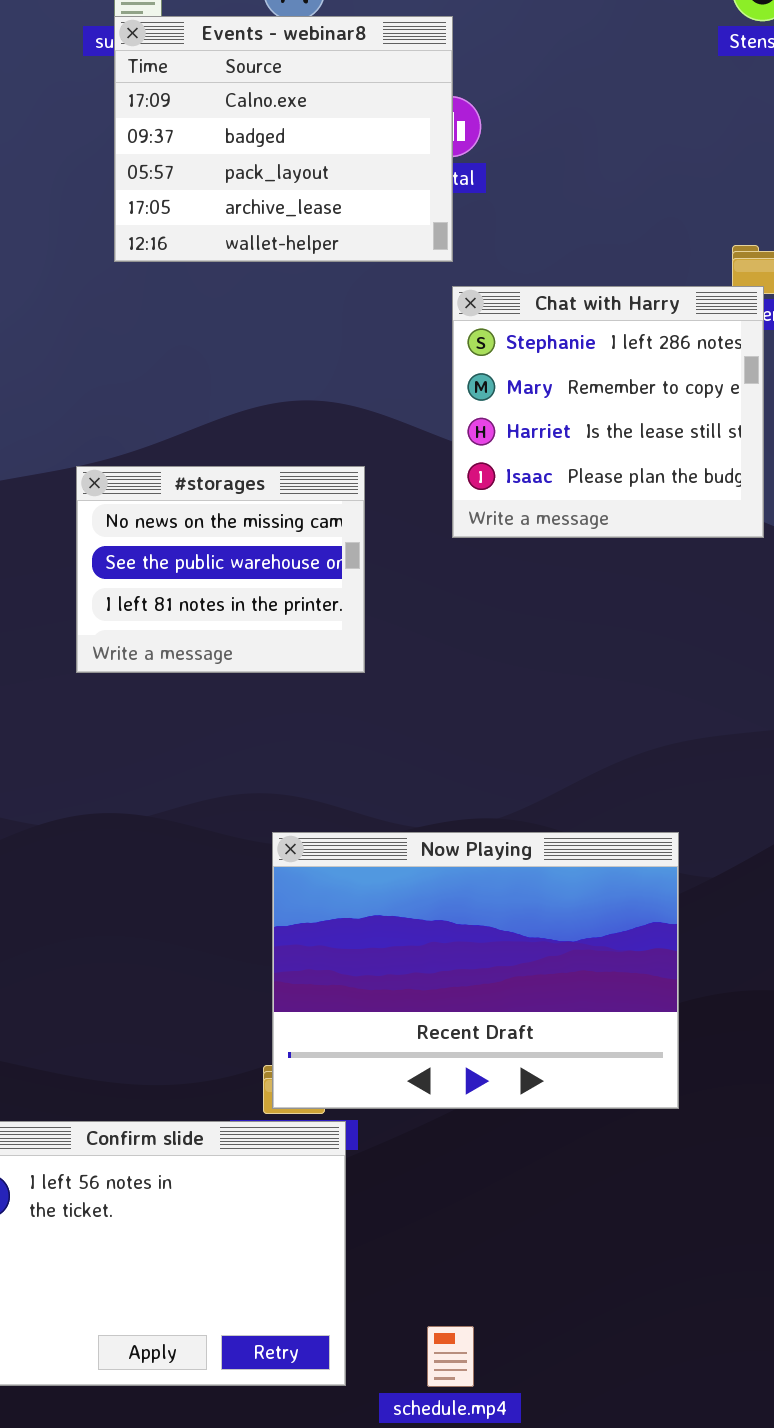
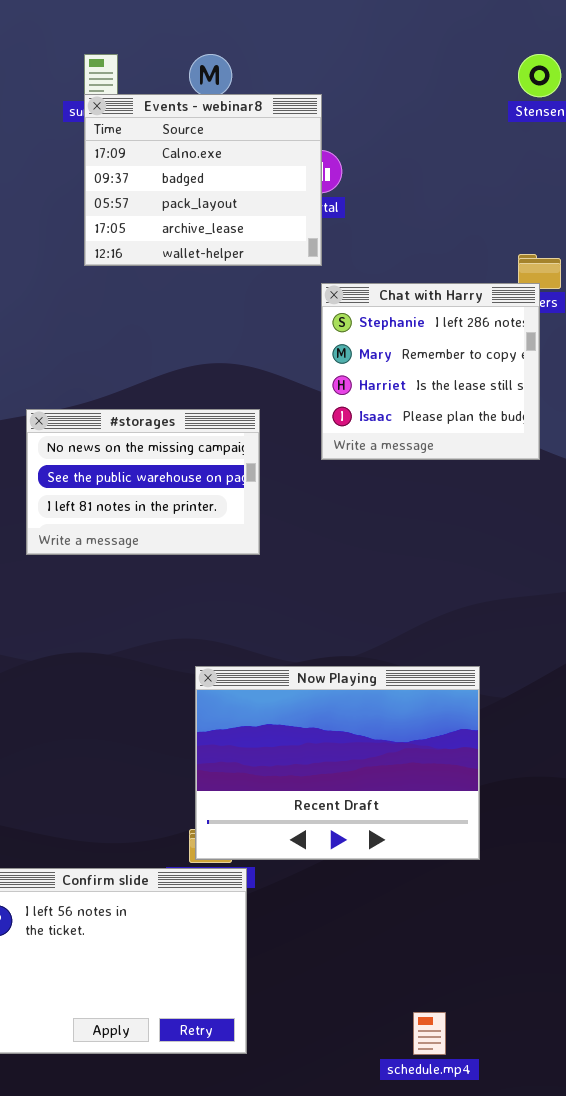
#storages: [76,466,365,673] -> [26,409,260,555], resized
schedule.mp4: [427,1326,474,1387] -> [413,1012,446,1055], moved

